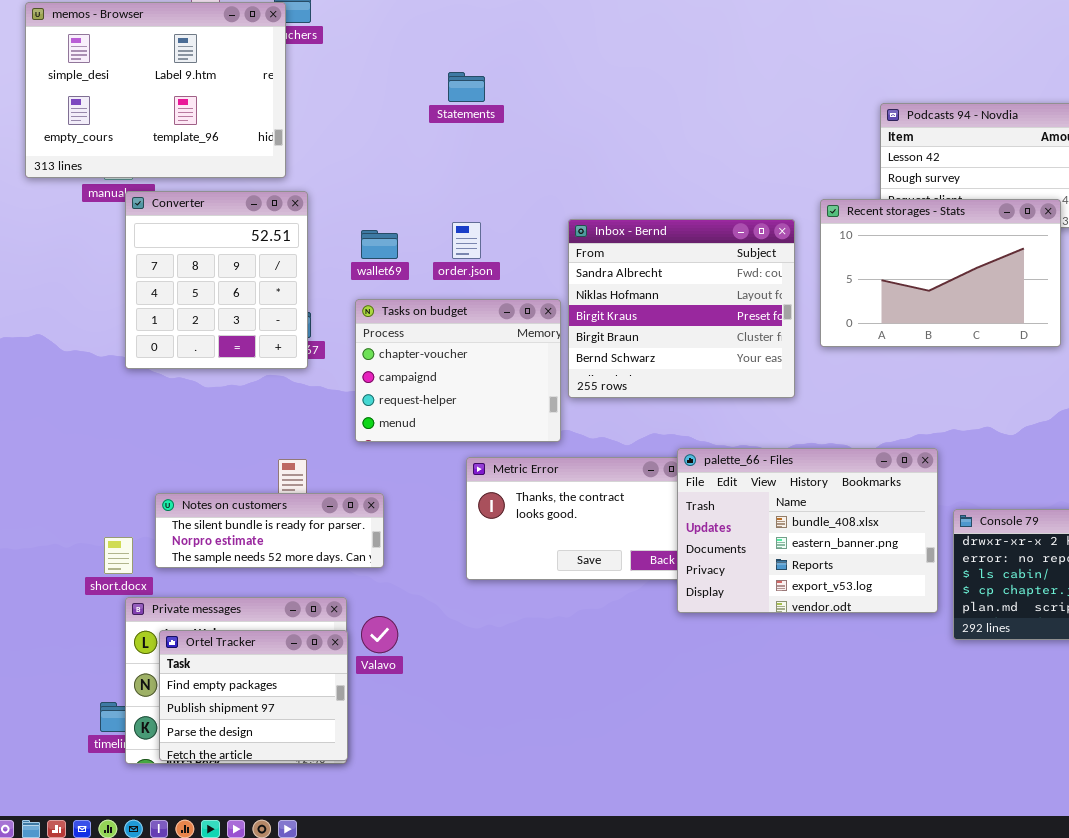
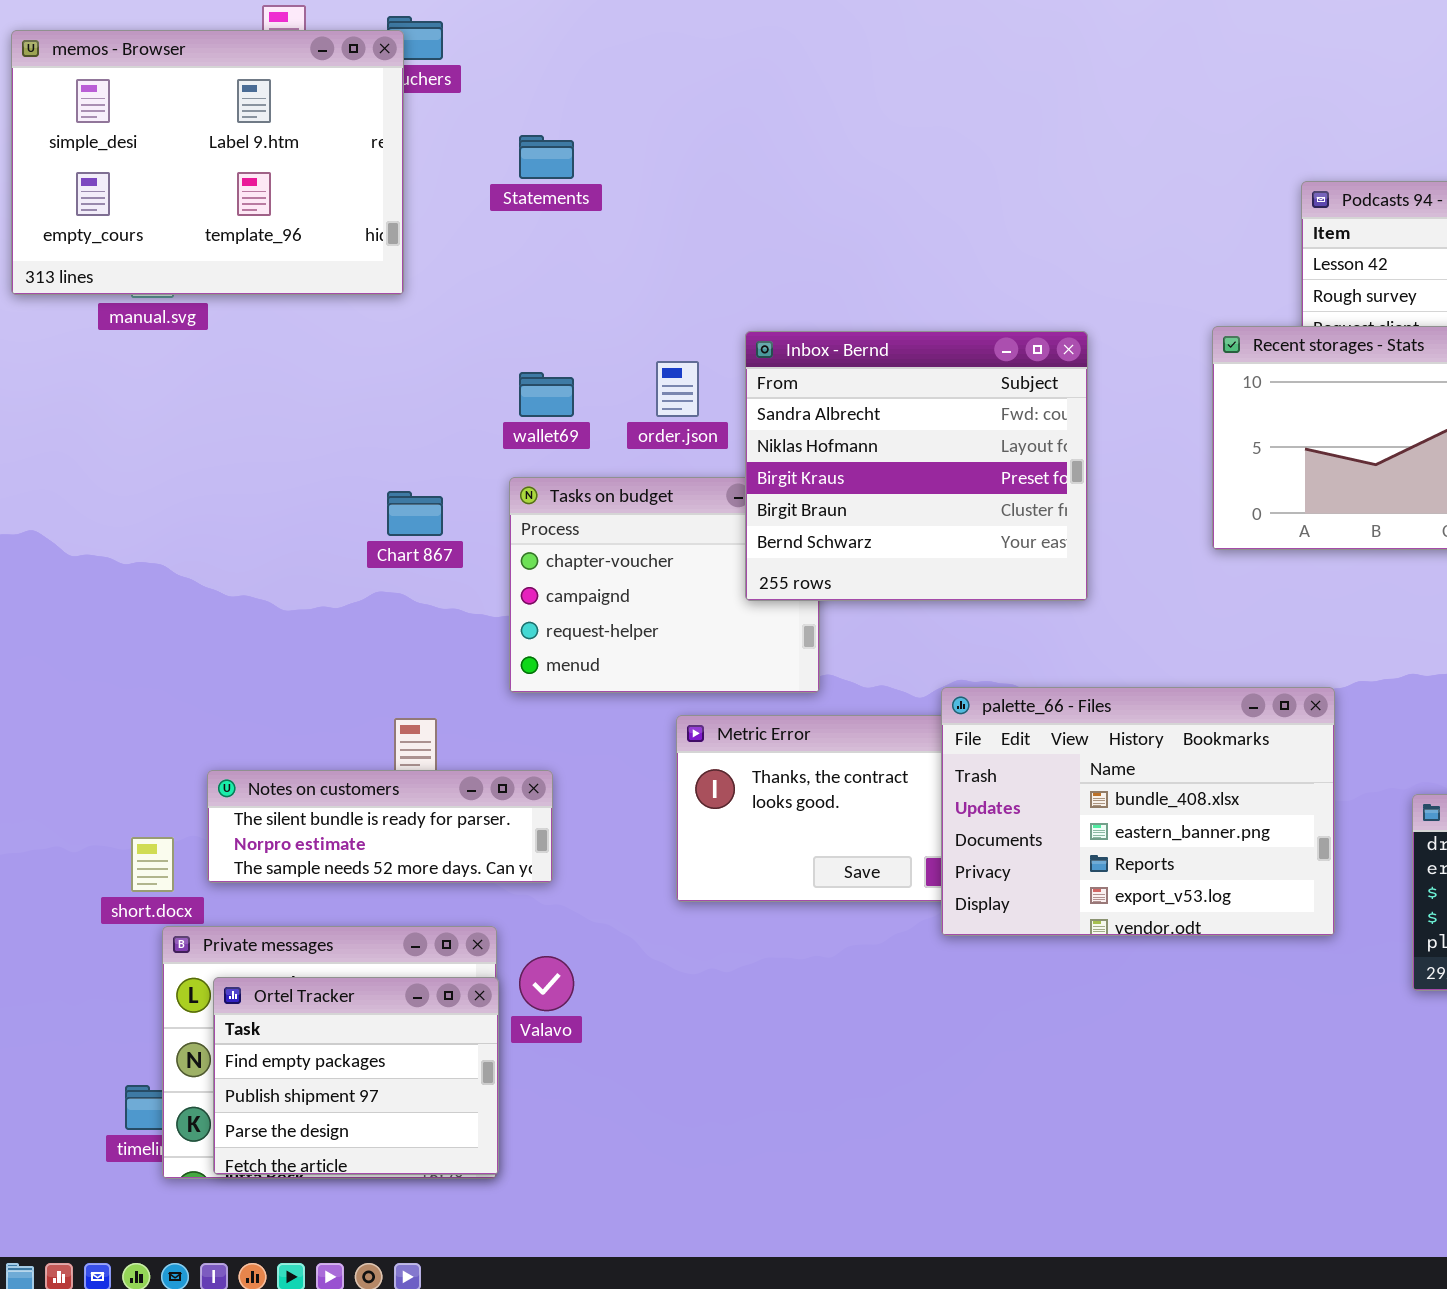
Statements: [448,72,485,102] -> [519,135,574,179], moved
Converter: [125,191,308,369] -> none, closed
Inbox - Bernd: [568,219,795,398] -> [745,331,1088,601], moved
palette_66 - Files: [677,448,938,613] -> [941,687,1335,936], moved

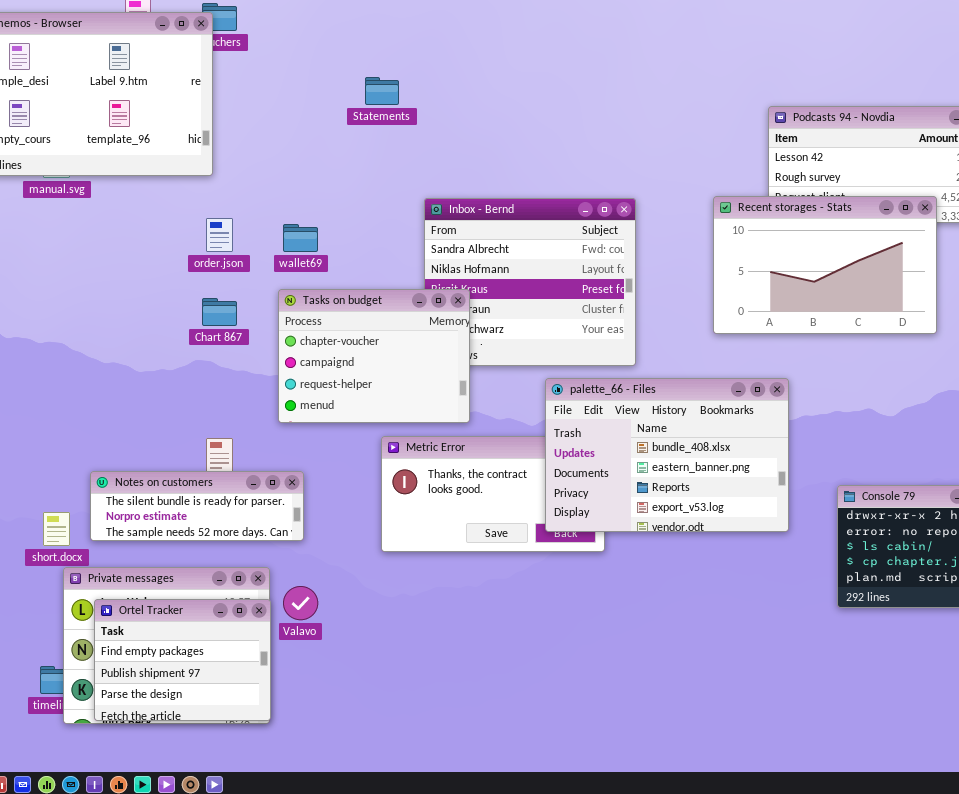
Statements: [519,135,574,179] -> [365,77,399,105], moved
order.json: [656,361,699,417] -> [206,218,233,252], moved
Tasks on budget: [509,477,820,693] -> [278,289,470,423], raised
palette_66 - Files: [941,687,1335,936] -> [545,378,789,532], moved

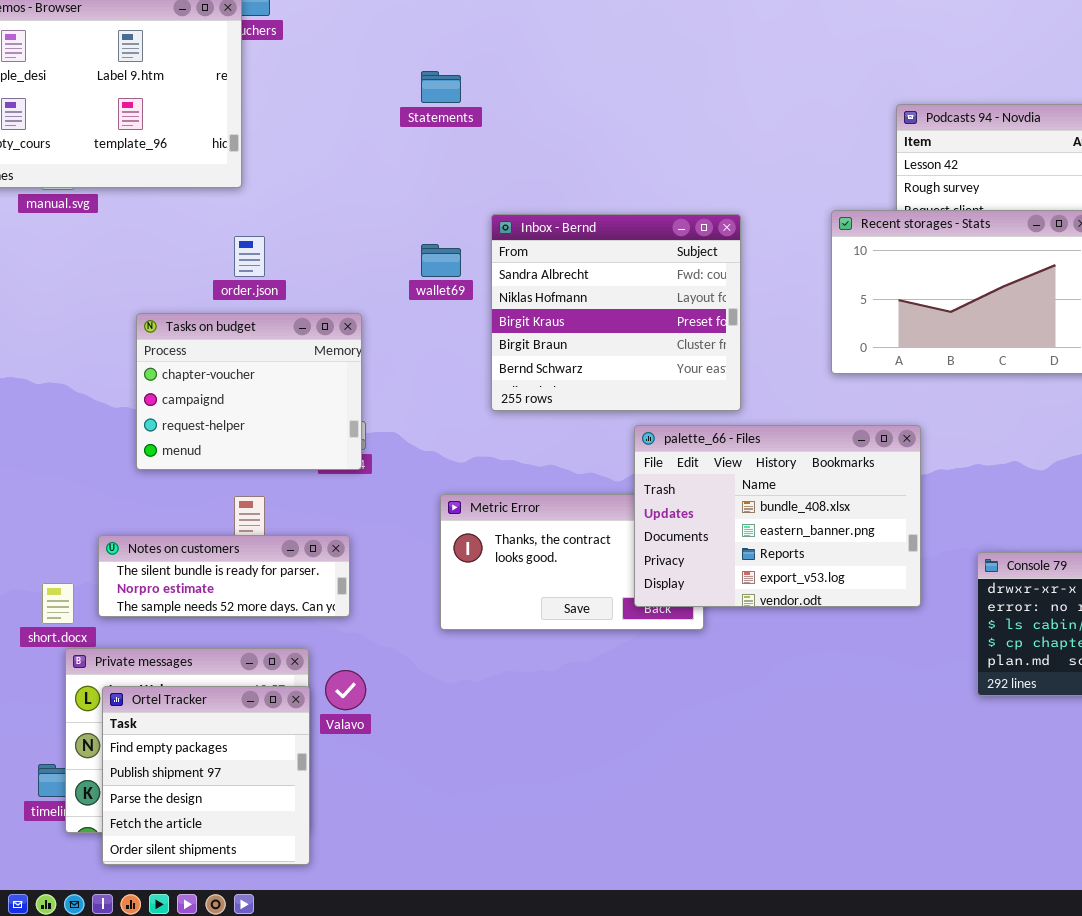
wallet69: [283,224,318,252] -> [421,244,461,277], moved
Tasks on budget: [278,289,470,423] -> [136,313,362,470], moved
Ortel Tracker: [94,599,271,721] -> [102,686,310,865], resized

